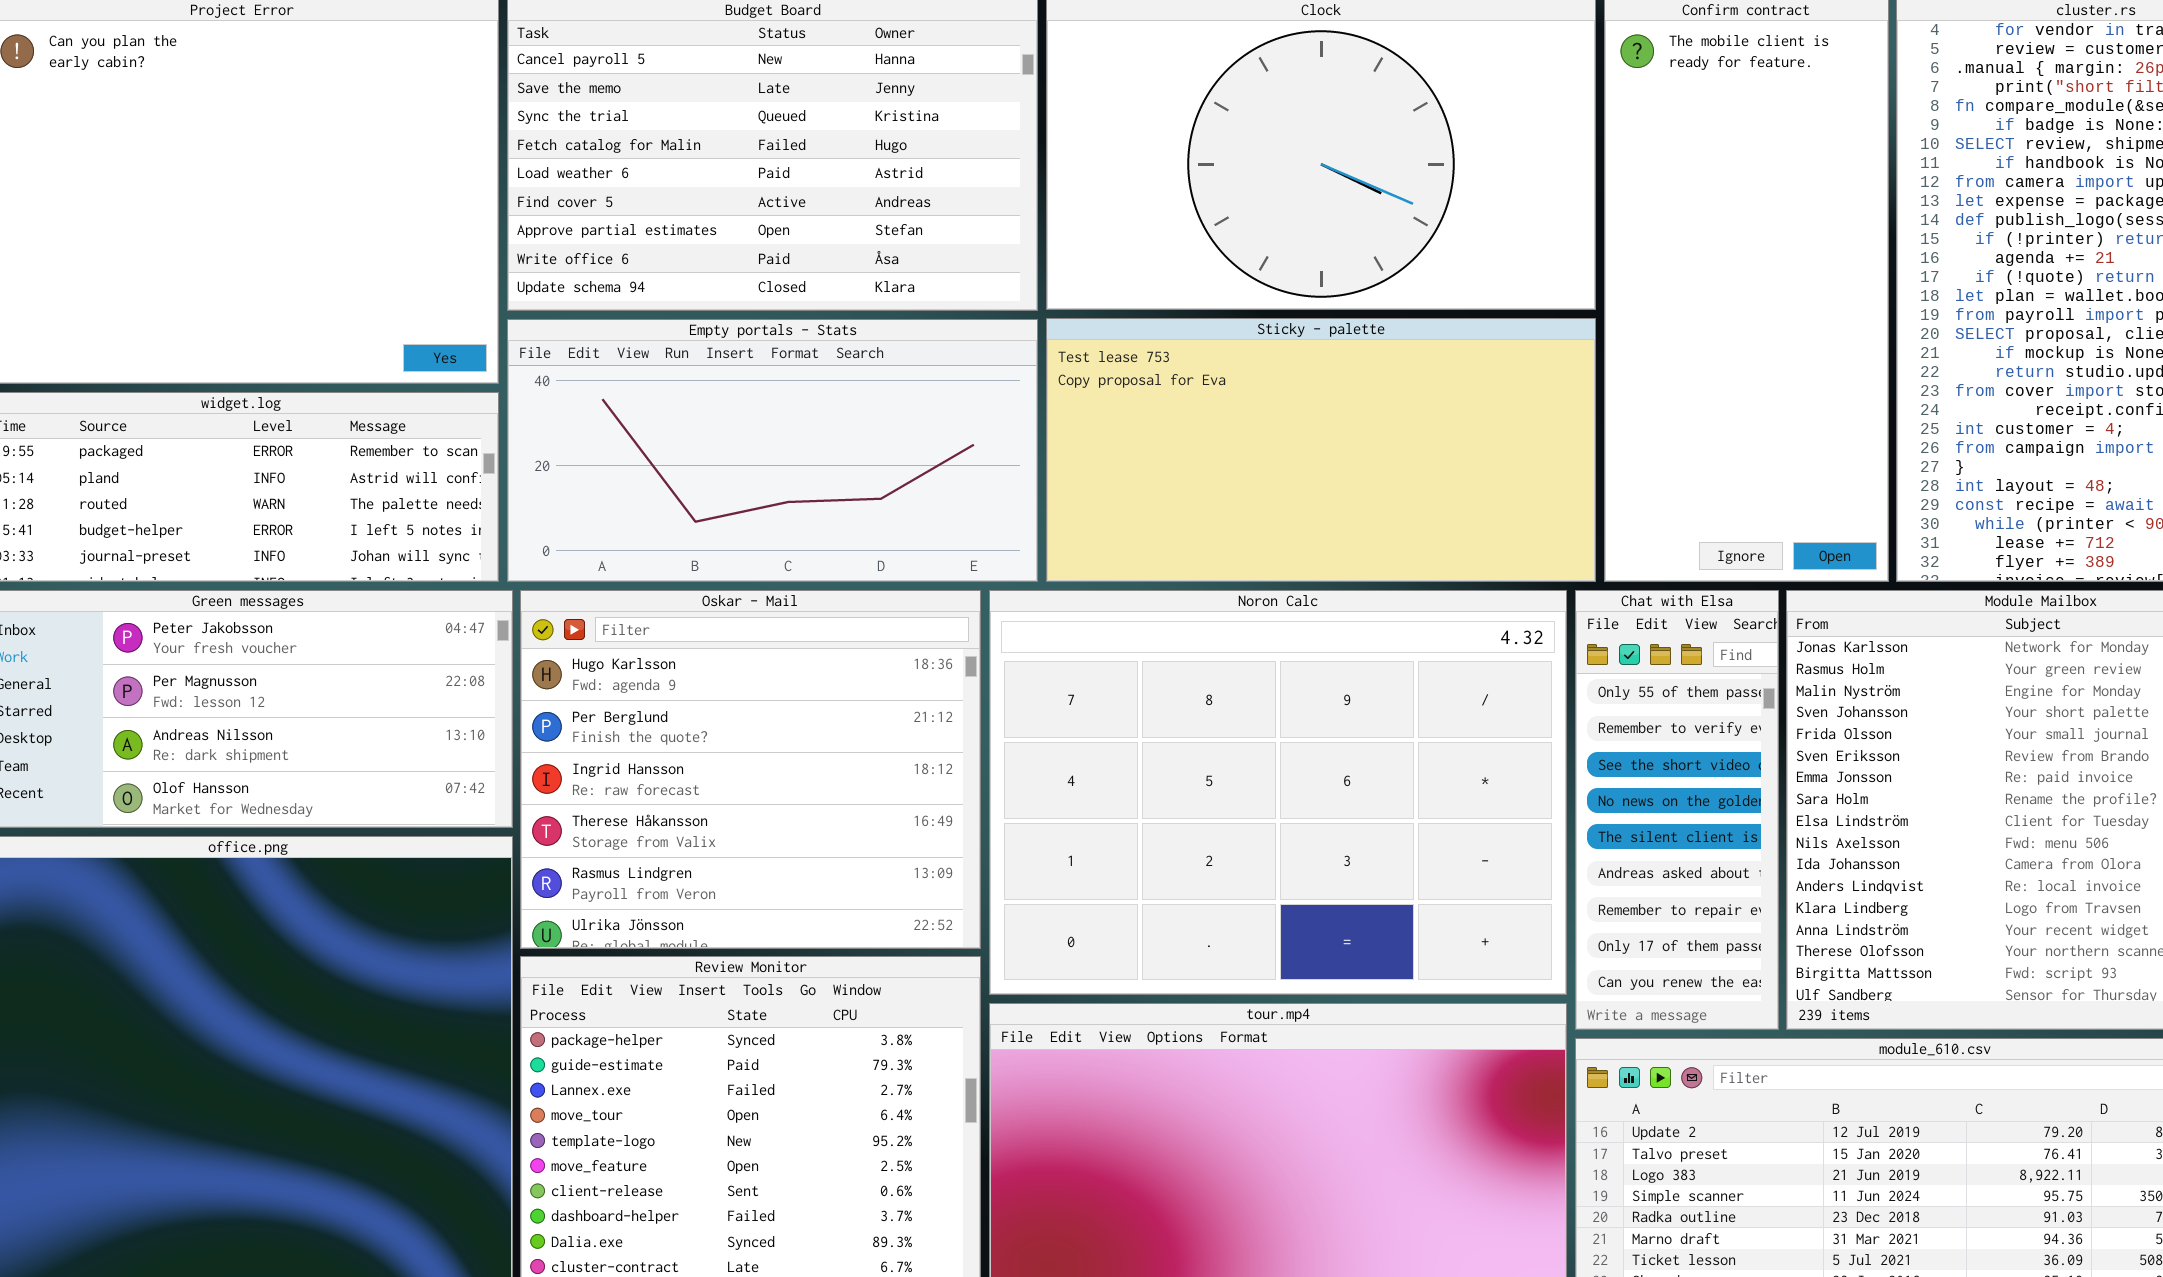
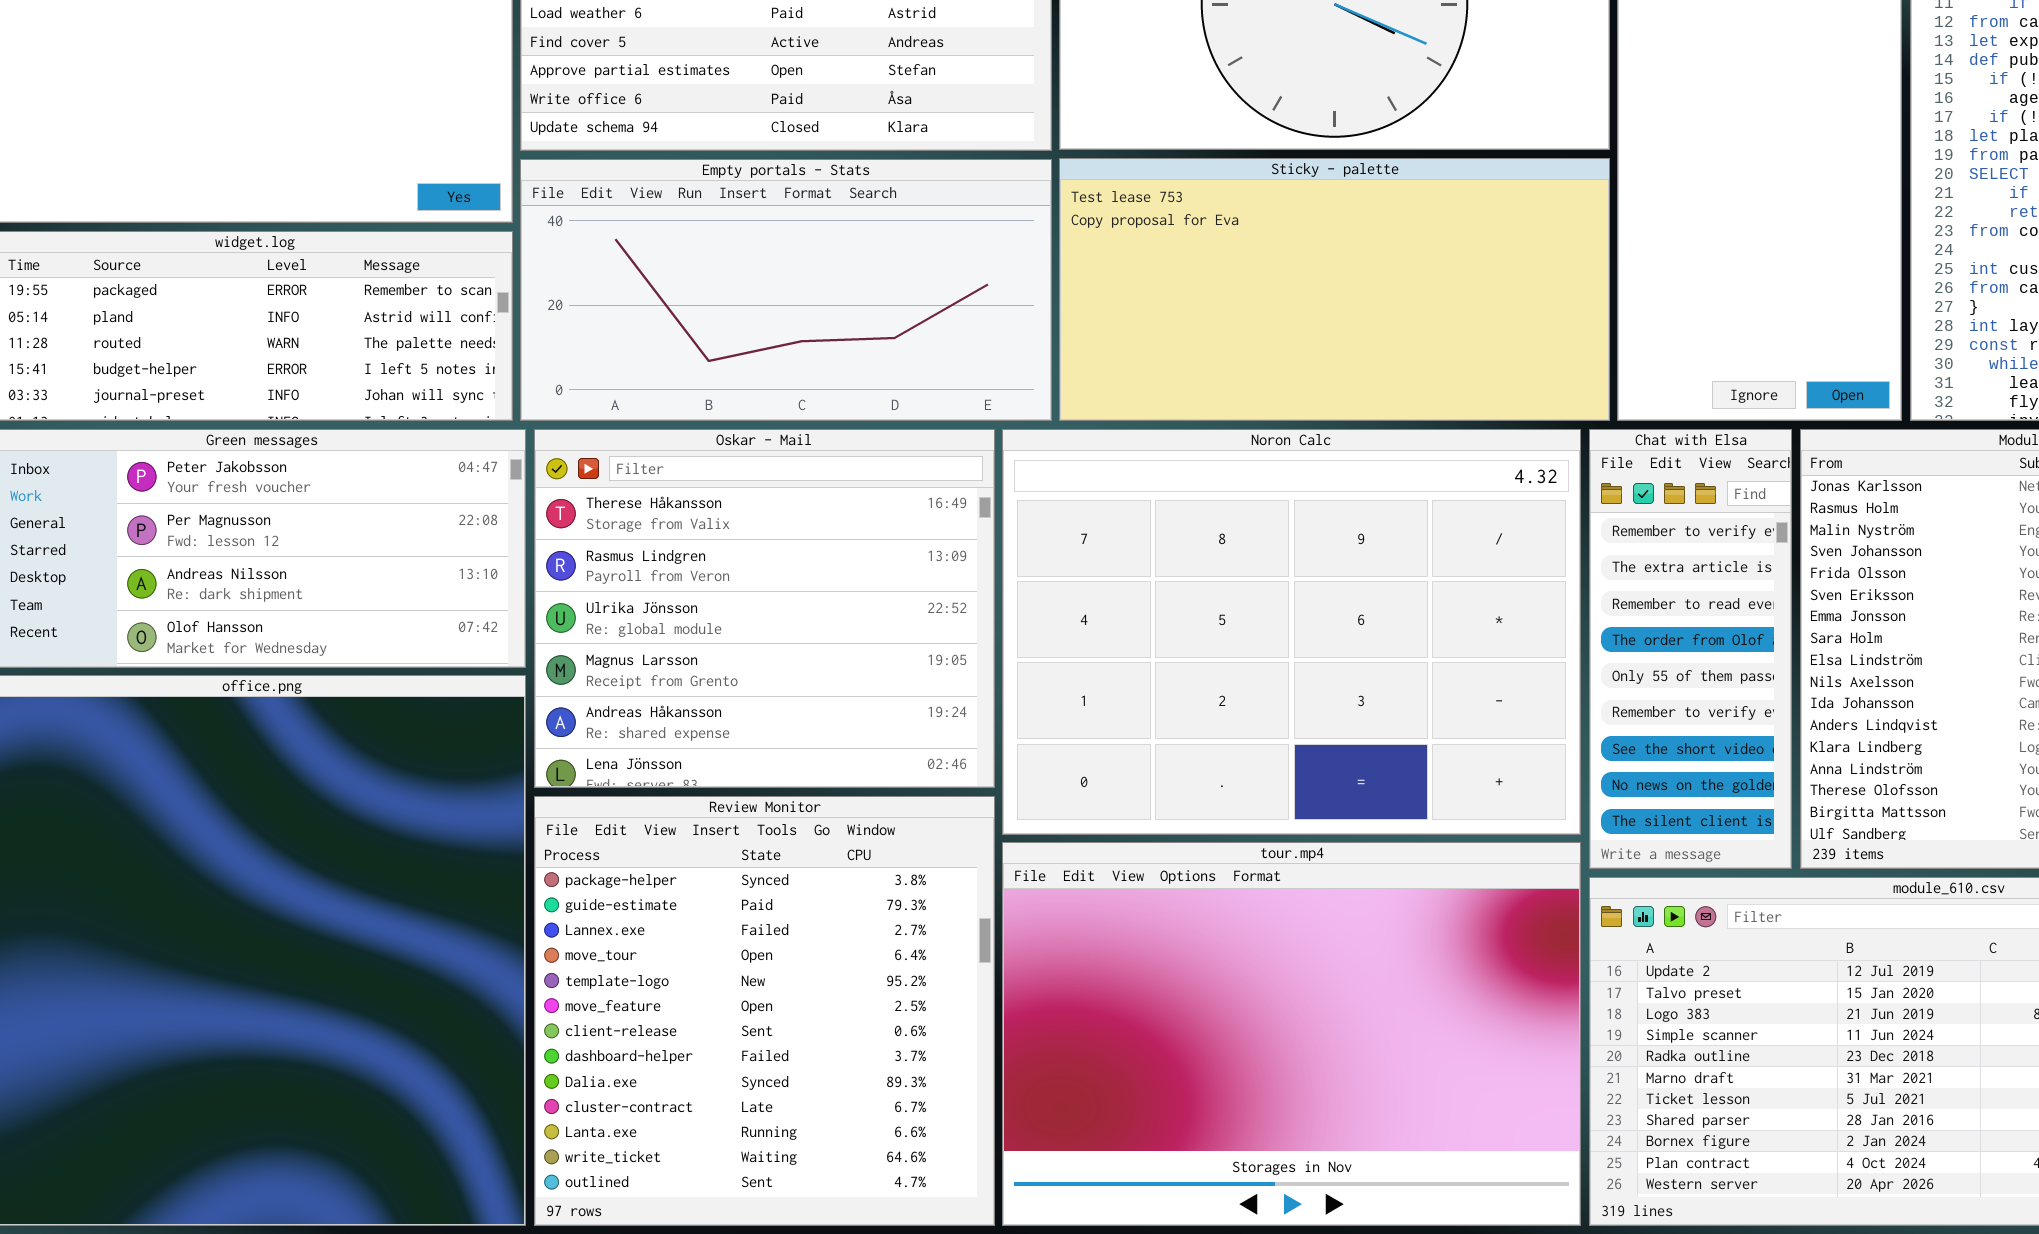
Oskar - Mail: [520,590,981,949] -> [534,429,995,788], scrolled down 3 rows
Chat with Elsa: [1575,590,1779,1030] -> [1589,429,1792,869], scrolled up 4 rows

